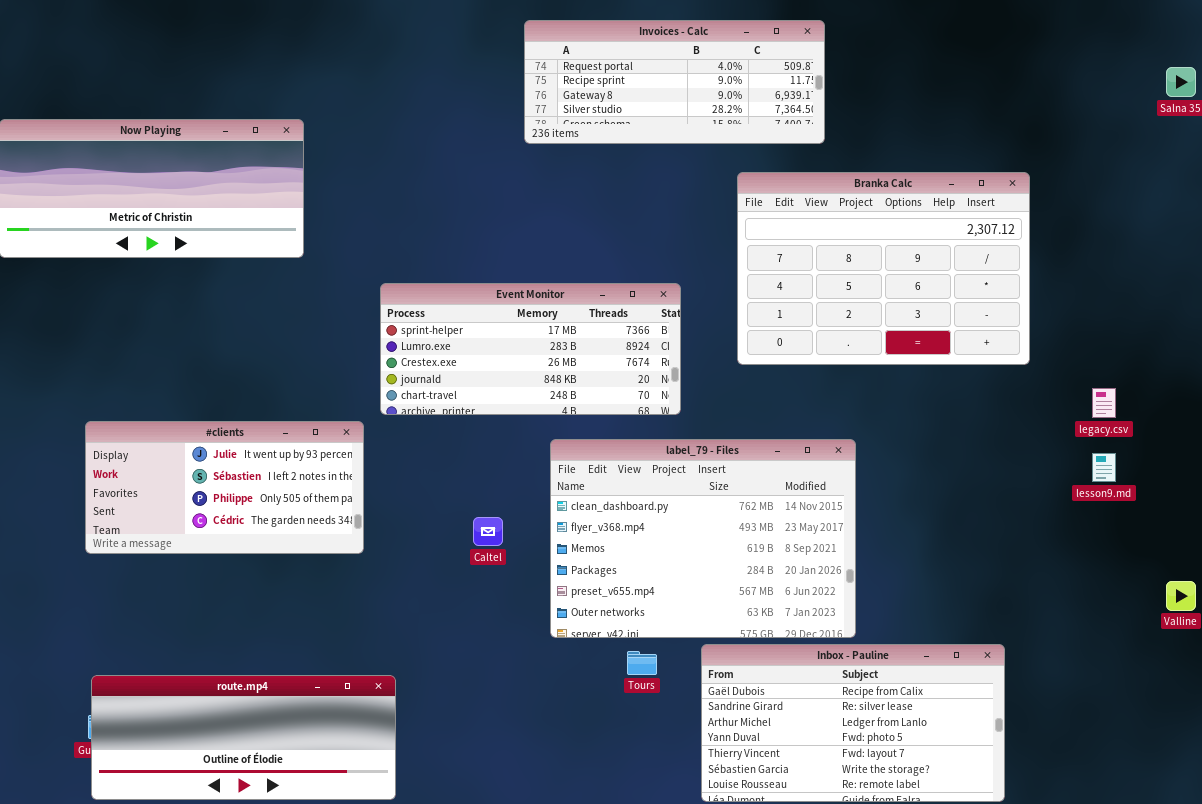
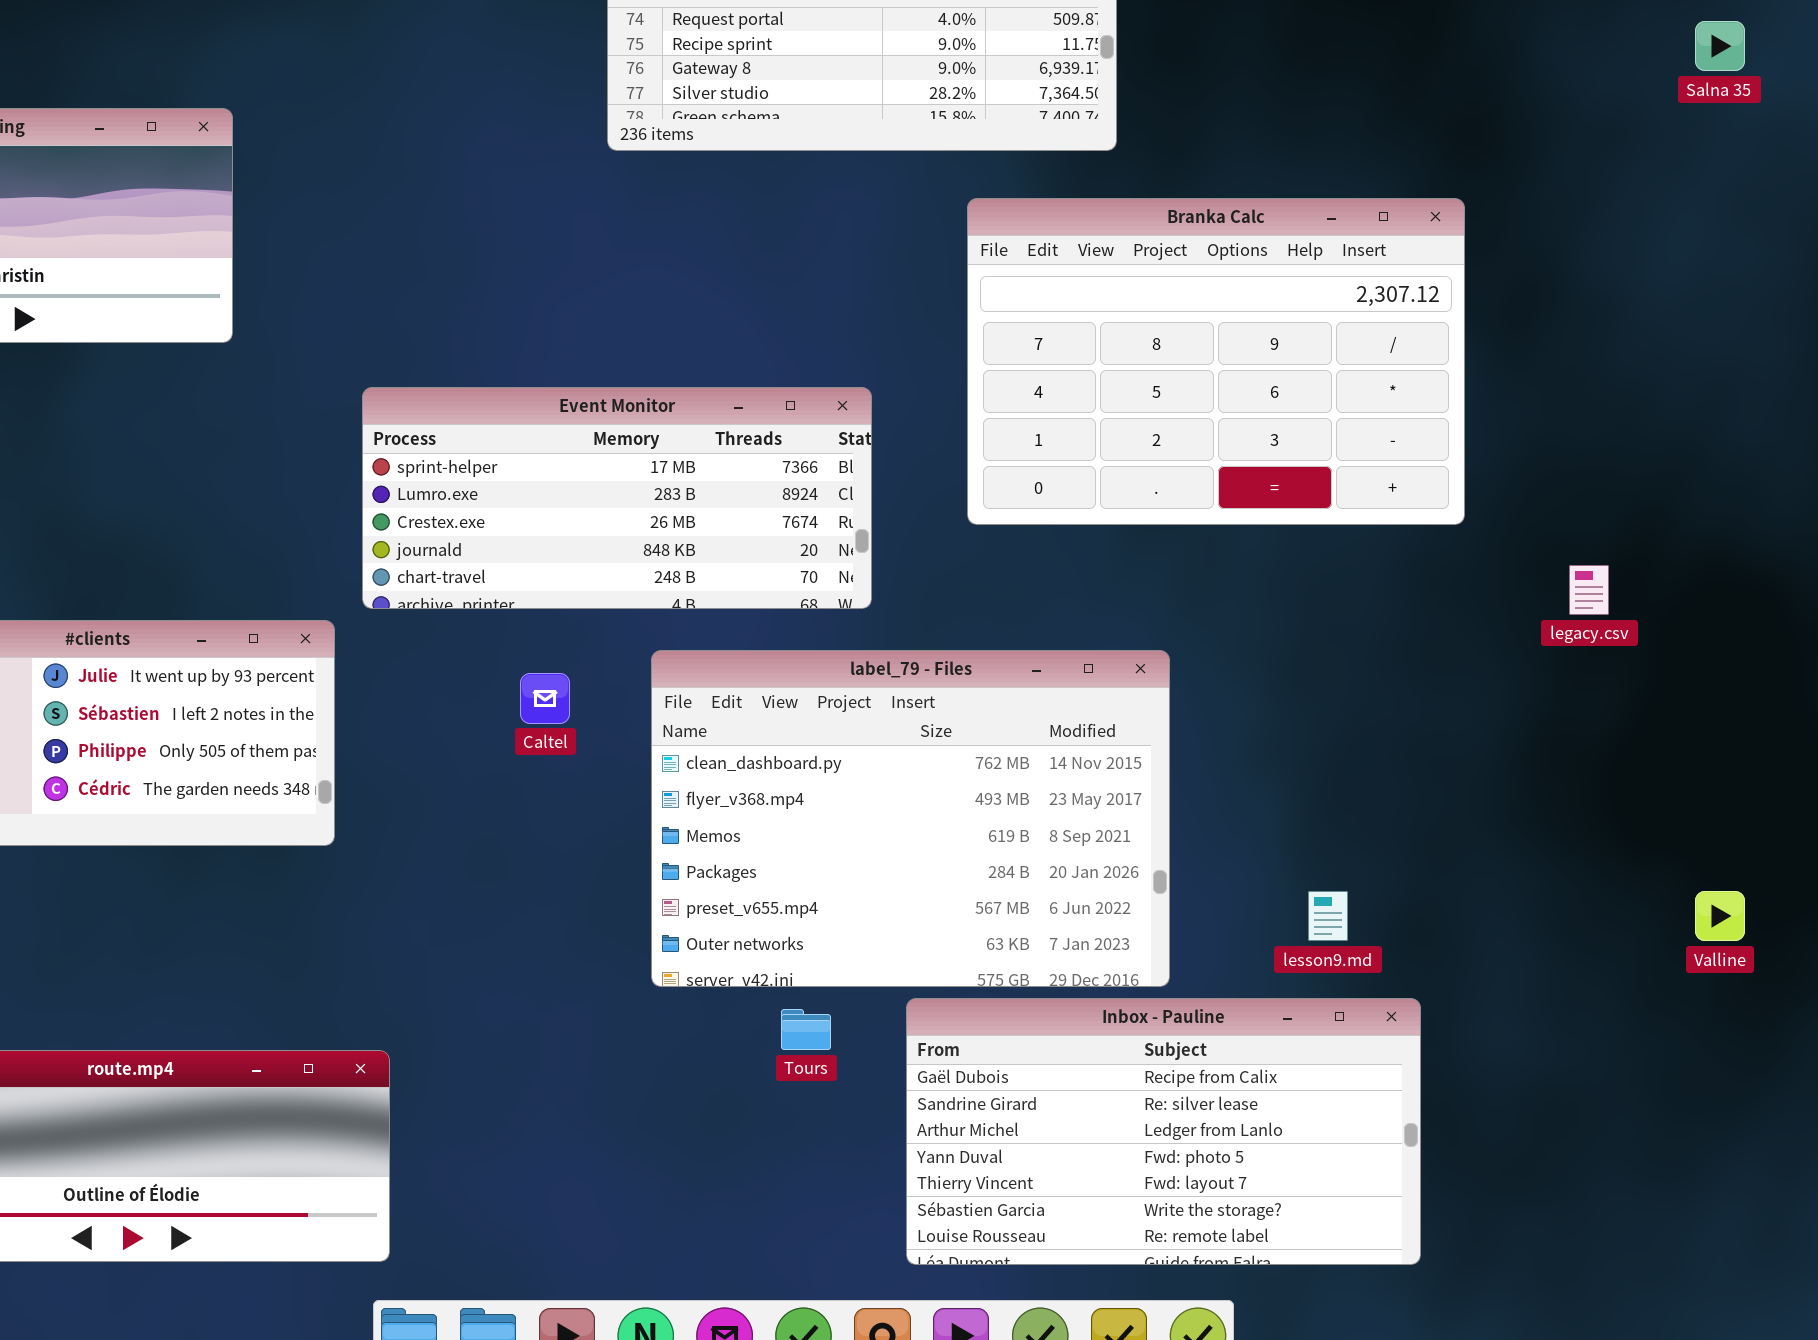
lesson9.md: [1092,453,1116,482] -> [1308,891,1348,941], moved
Caltel: [473,517,503,546] -> [520,673,570,724], moved

